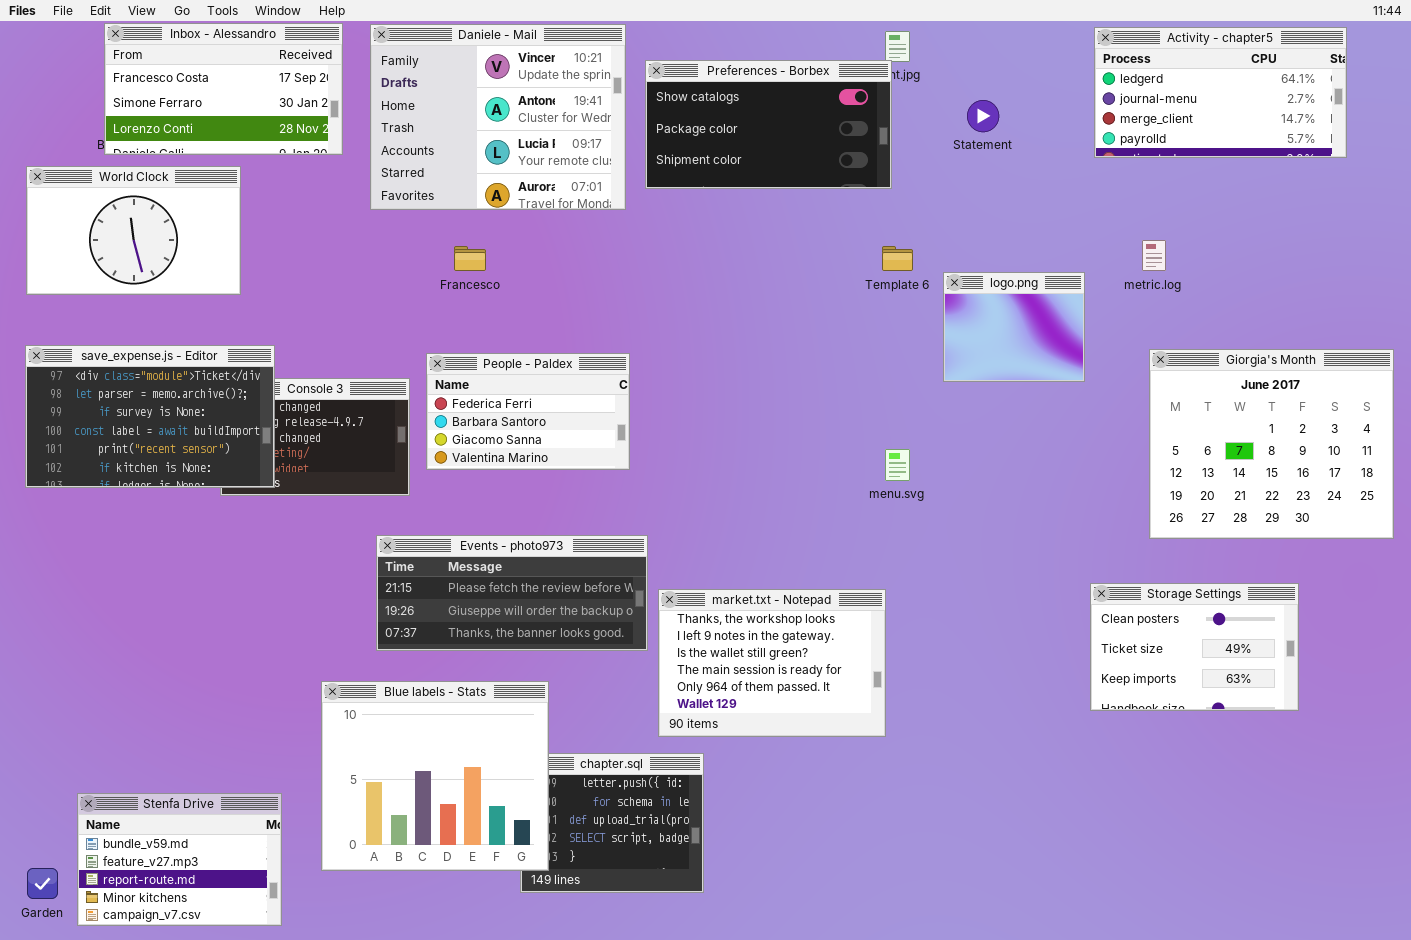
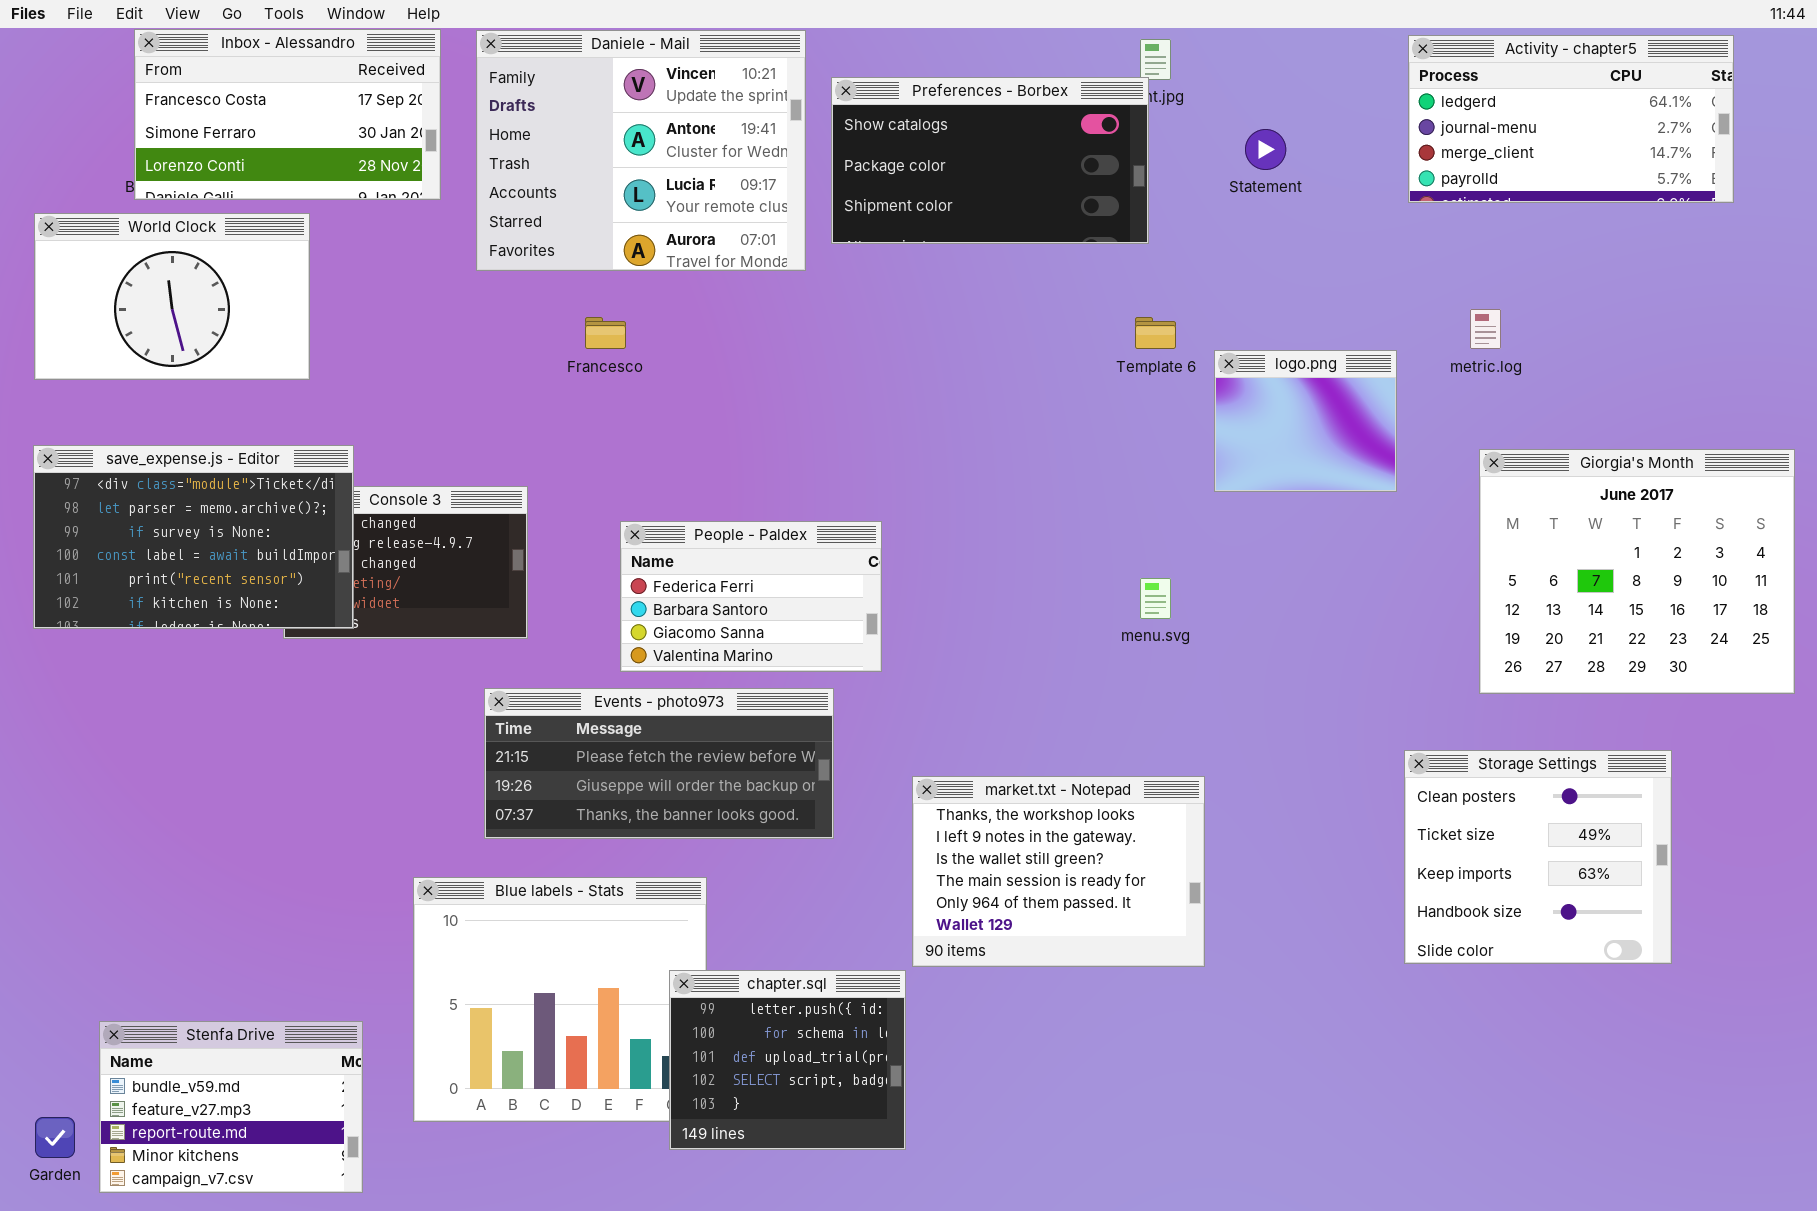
People - Paldex: [426,353,630,470] -> [620,521,882,672], moved
Storage Settings: [1090,583,1299,711] -> [1404,750,1672,964], resized
market.txt - Notepad: [658,589,886,737] -> [912,776,1205,967], moved
chapter.sql: [520,753,704,893] -> [669,970,906,1150], raised

